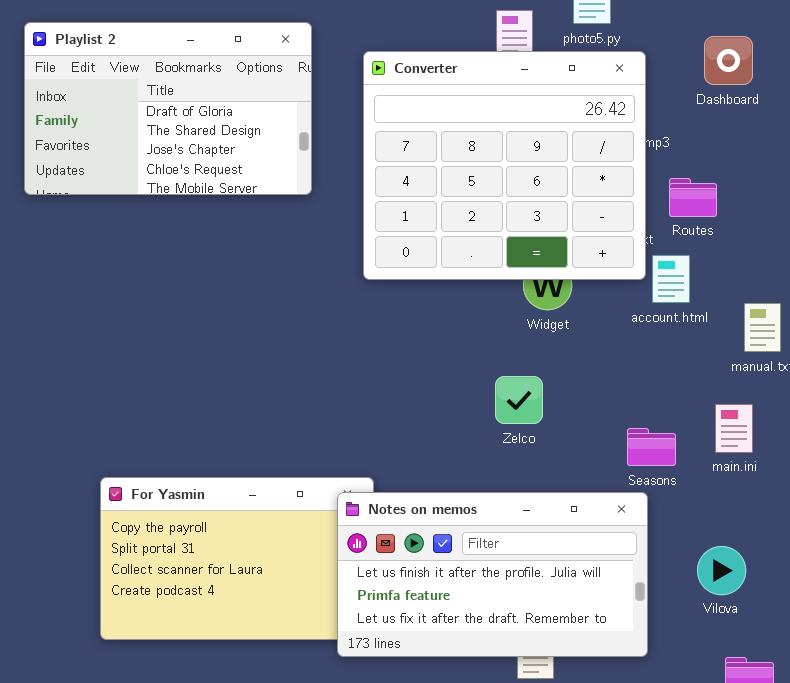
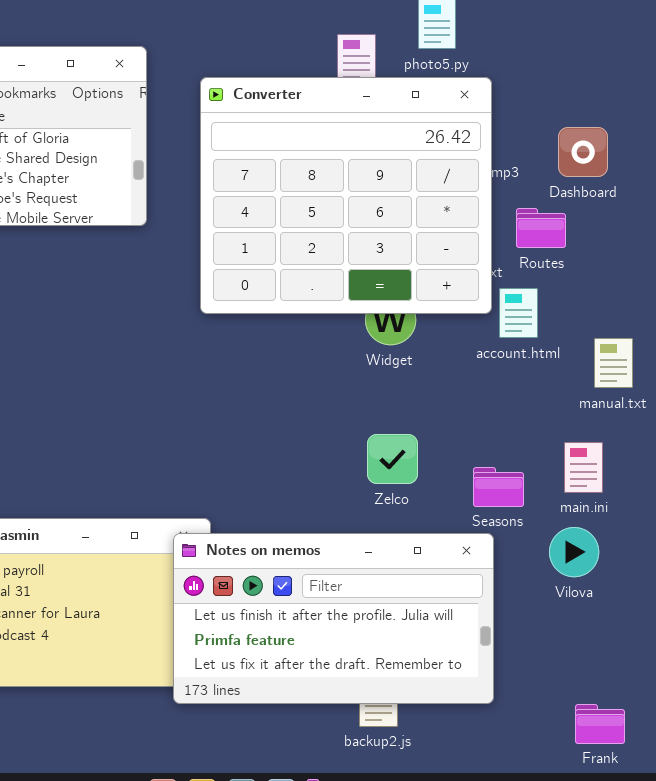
Dashboard: [704,36,753,85] -> [558,127,608,177], moved
Zelco: [495,376,543,424] -> [367,434,418,484], moved
Vilova: [697,546,746,595] -> [549,527,599,577], moved

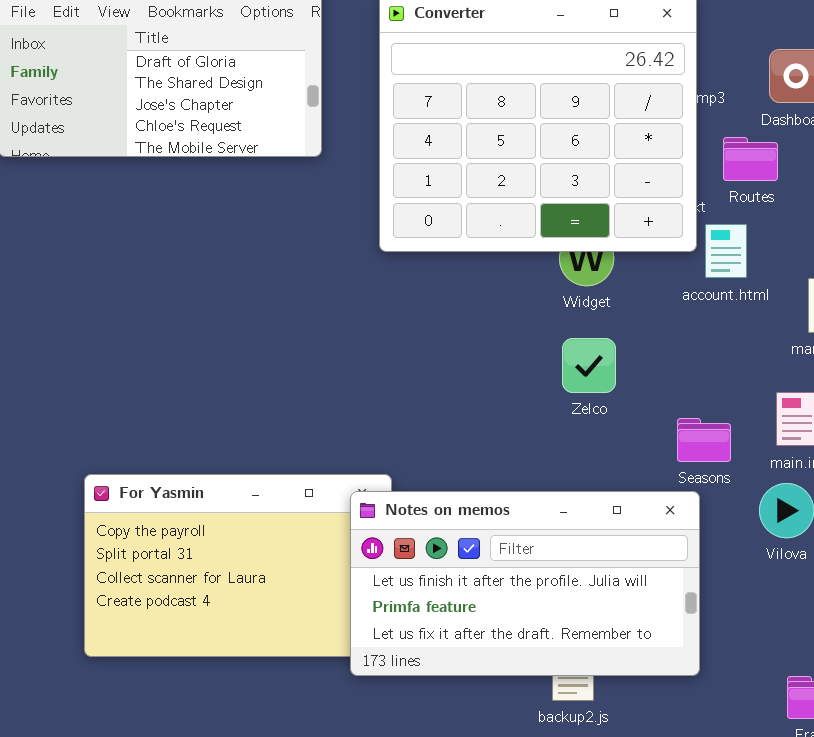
Zelco: [367,434,418,484] -> [562,338,616,393], moved

